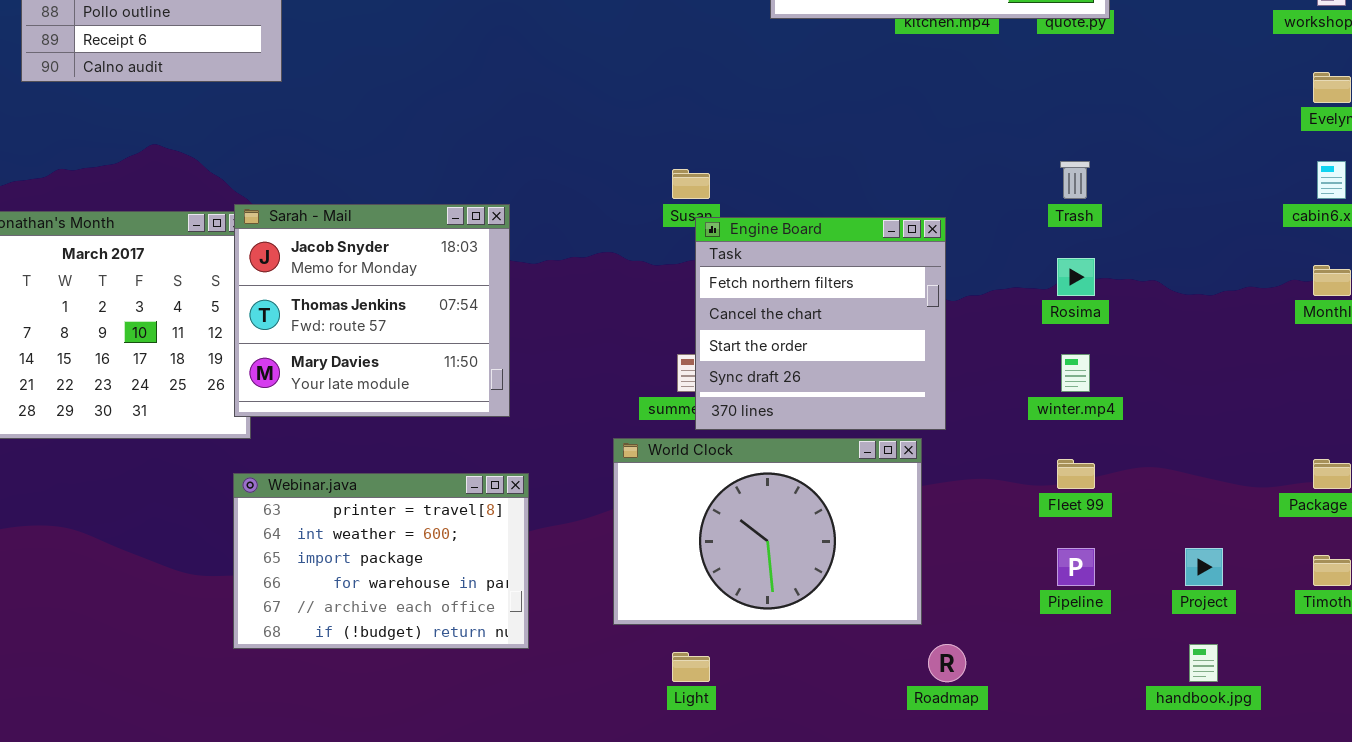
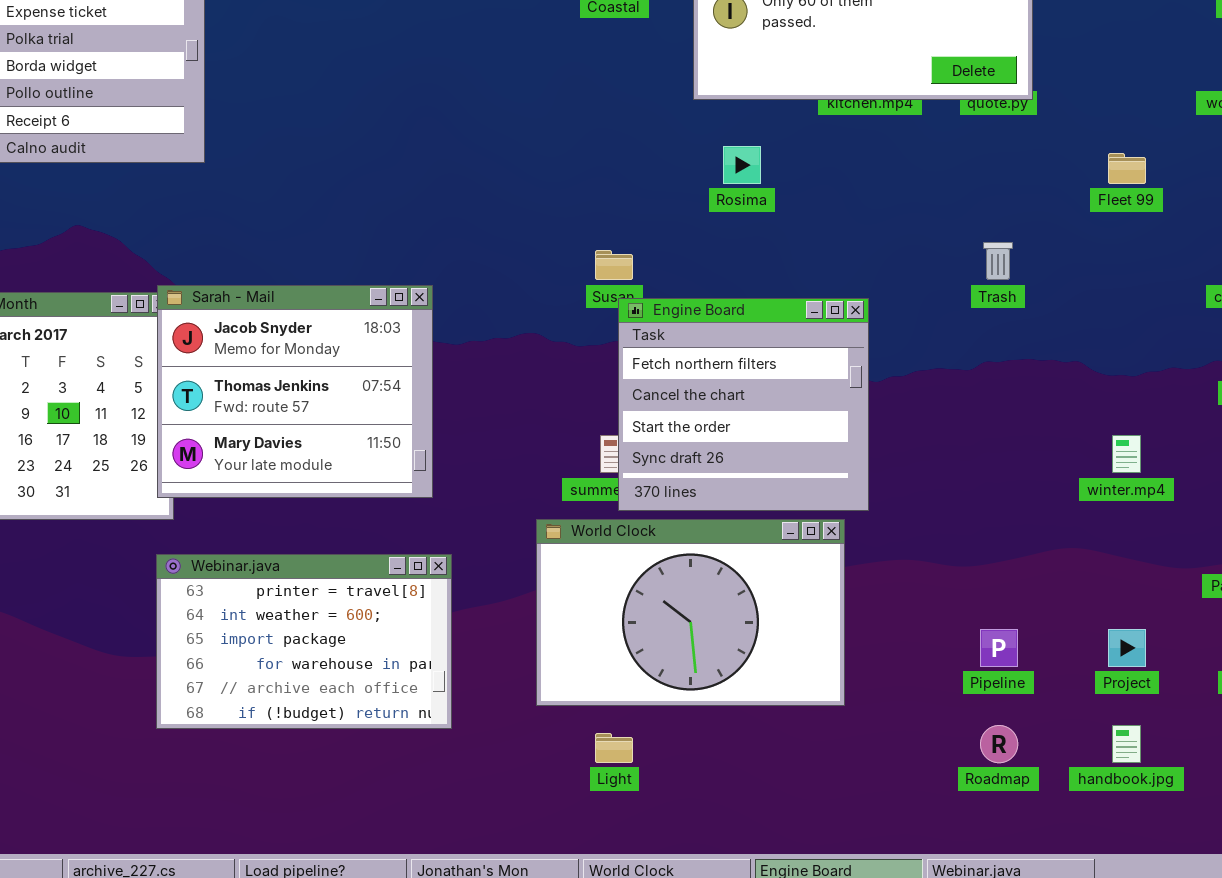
Rosima: [1057,258,1095,296] -> [723,146,761,184], moved
winter.mp4: [1061,354,1090,392] -> [1112,435,1141,473], moved
Fleet 99: [1057,459,1095,489] -> [1108,153,1146,184], moved
Roadmap: [928,644,966,682] -> [980,725,1018,763], moved

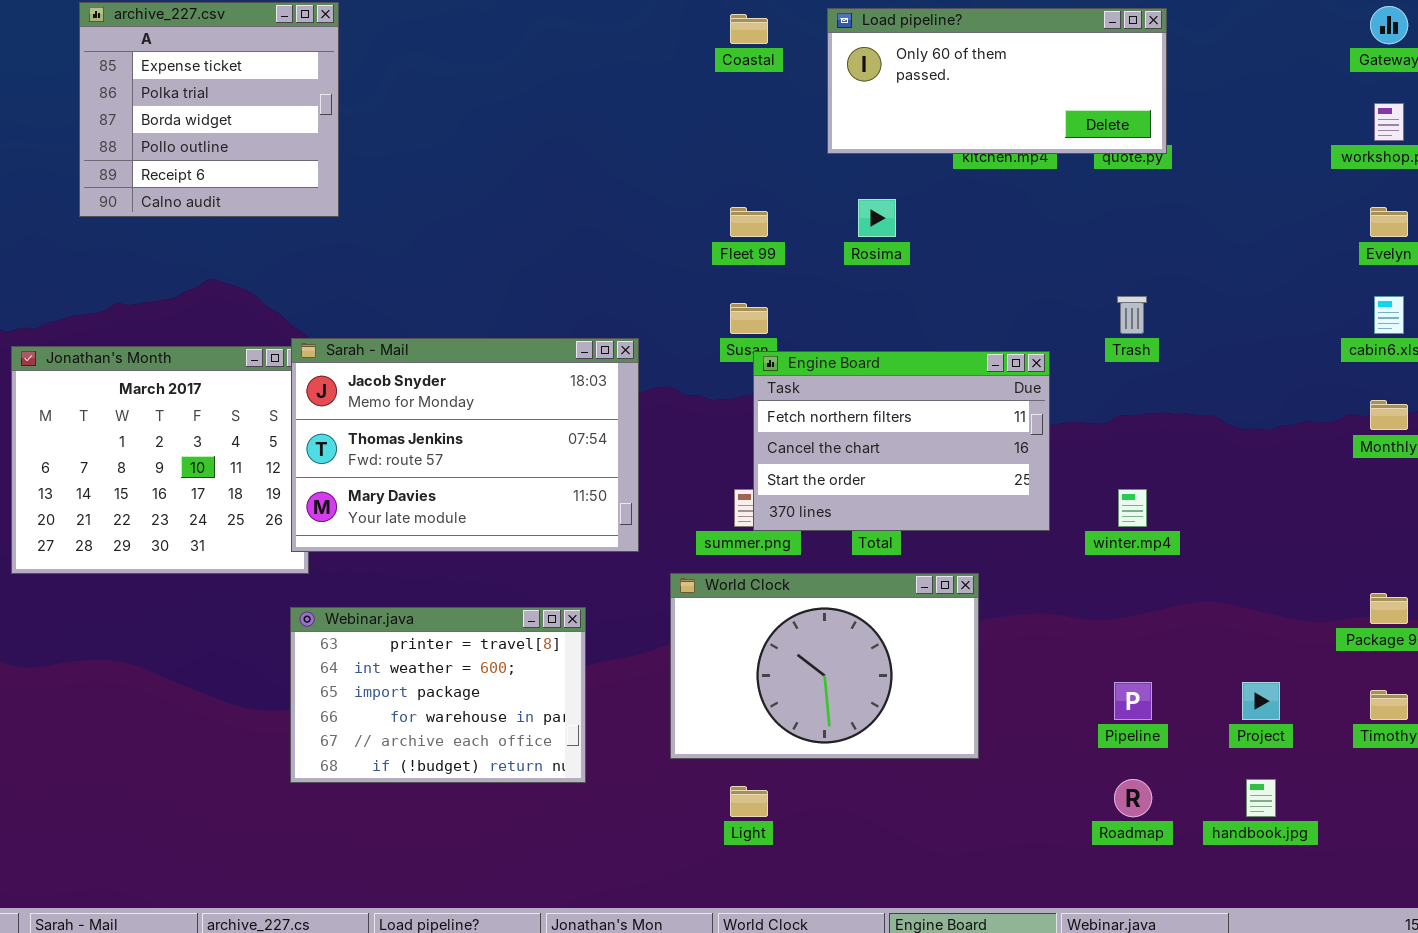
Fleet 99: [1108,153,1146,184] -> [730,207,768,237], moved
Sarah - Mail: [157,285,433,498] -> [291,338,639,552], resized
Engine Board: [618,298,869,511] -> [753,351,1050,531], resized
winter.mp4: [1112,435,1141,473] -> [1118,489,1147,527], moved

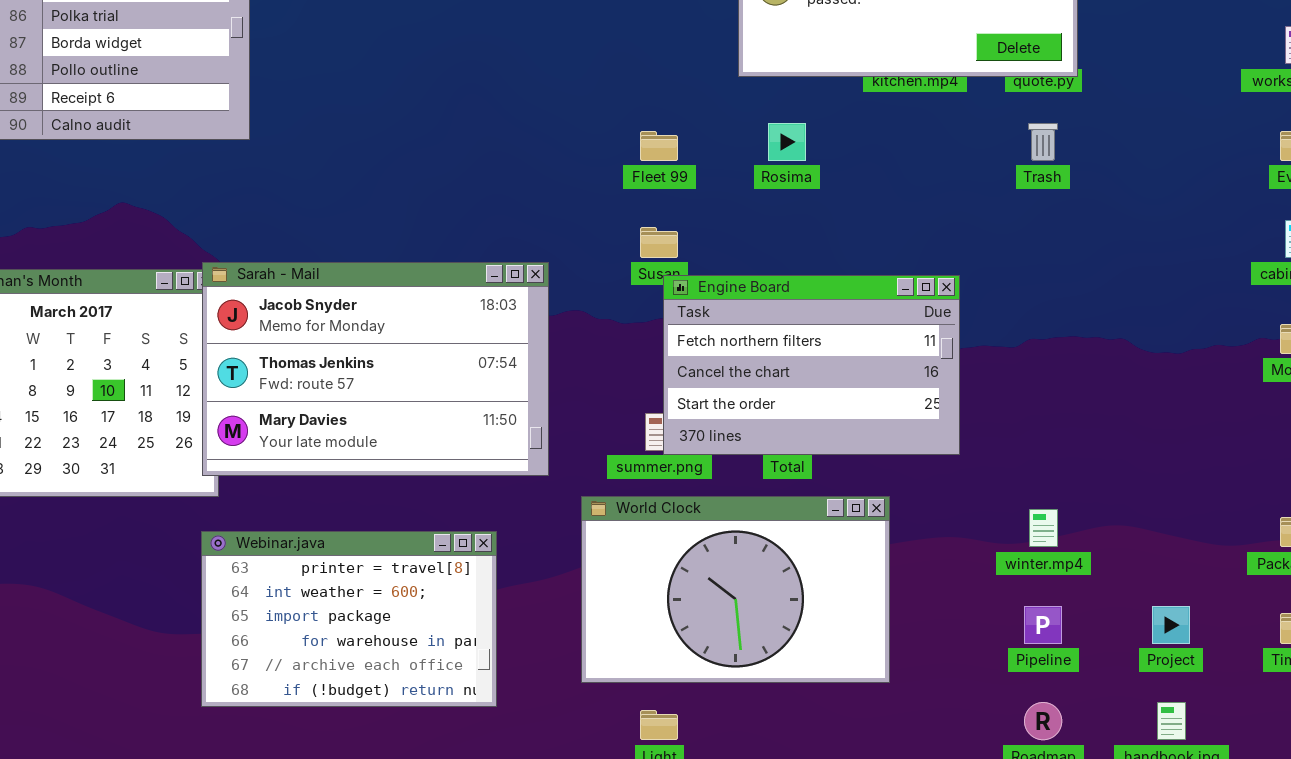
Trash: [1117,296,1147,334] -> [1028,123,1058,161], moved
winter.mp4: [1118,489,1147,527] -> [1029,509,1058,547], moved

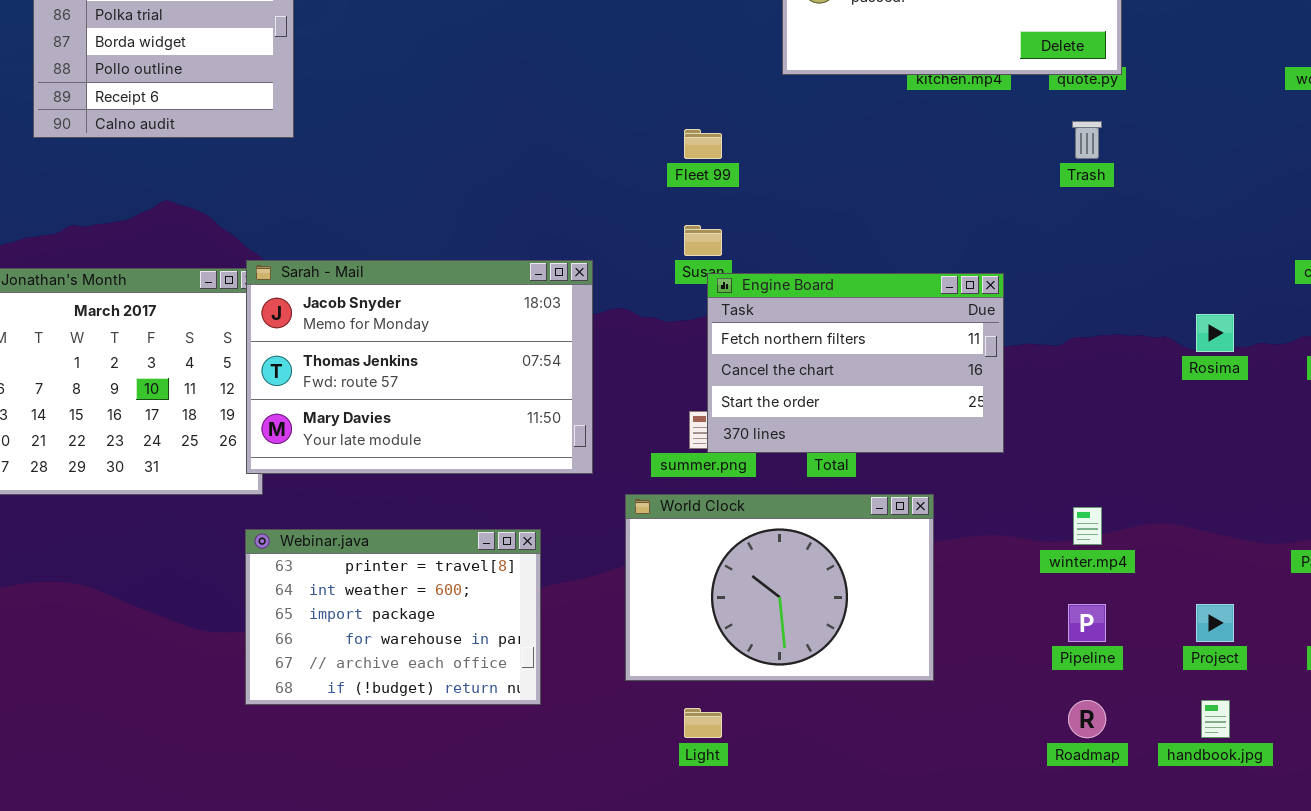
Rosima: [768,123,806,161] -> [1196,314,1234,352], moved

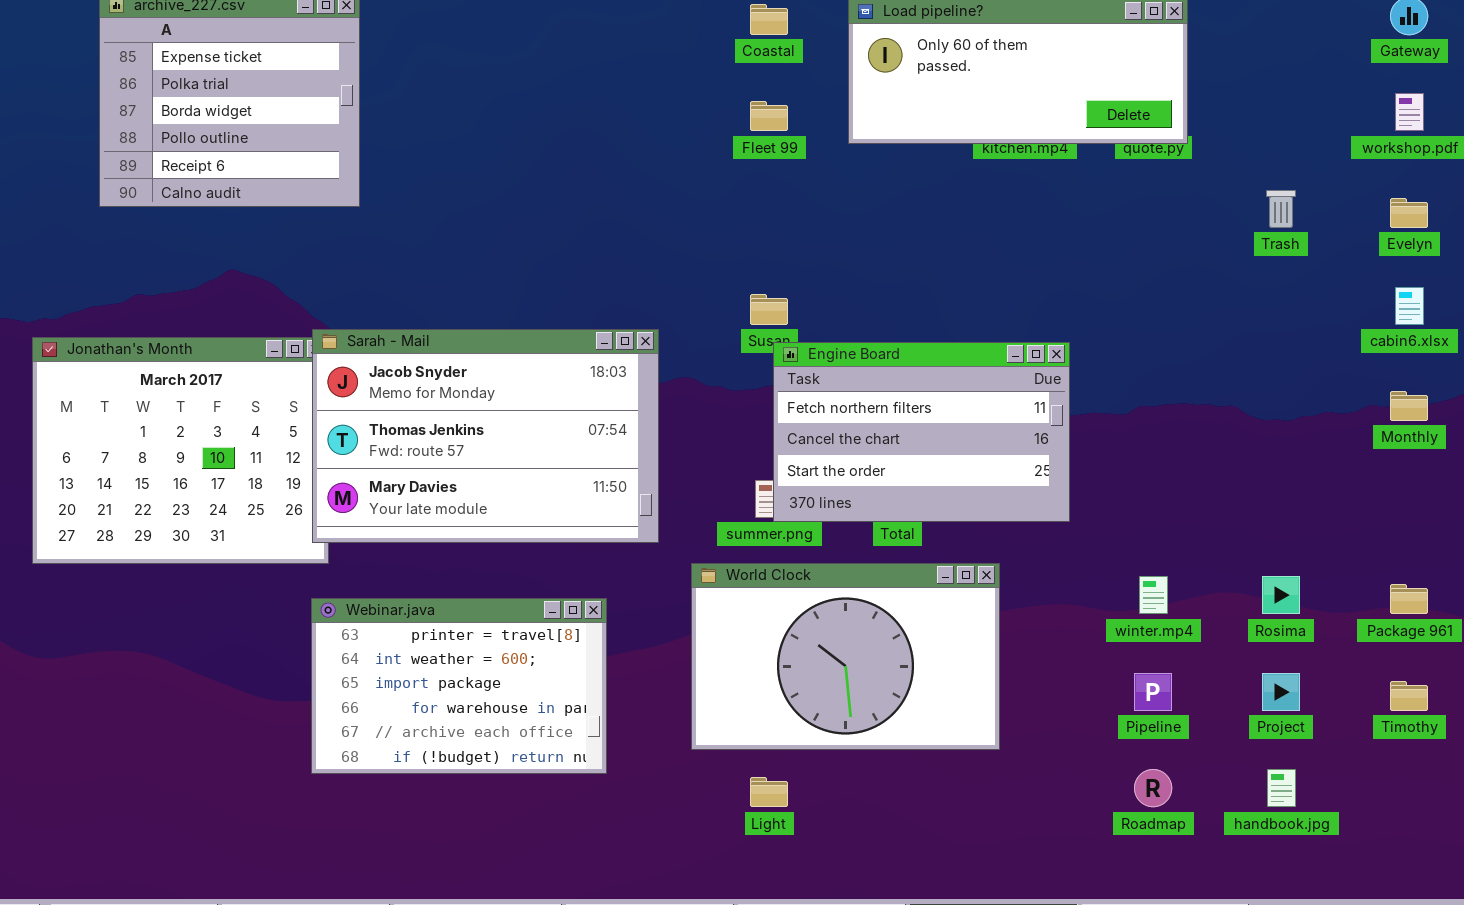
Trash: [1072,121,1102,159] -> [1266,190,1296,228], moved
Fleet 99: [684,129,722,159] -> [750,101,788,131], moved
Rosima: [1196,314,1234,352] -> [1262,576,1300,614], moved

